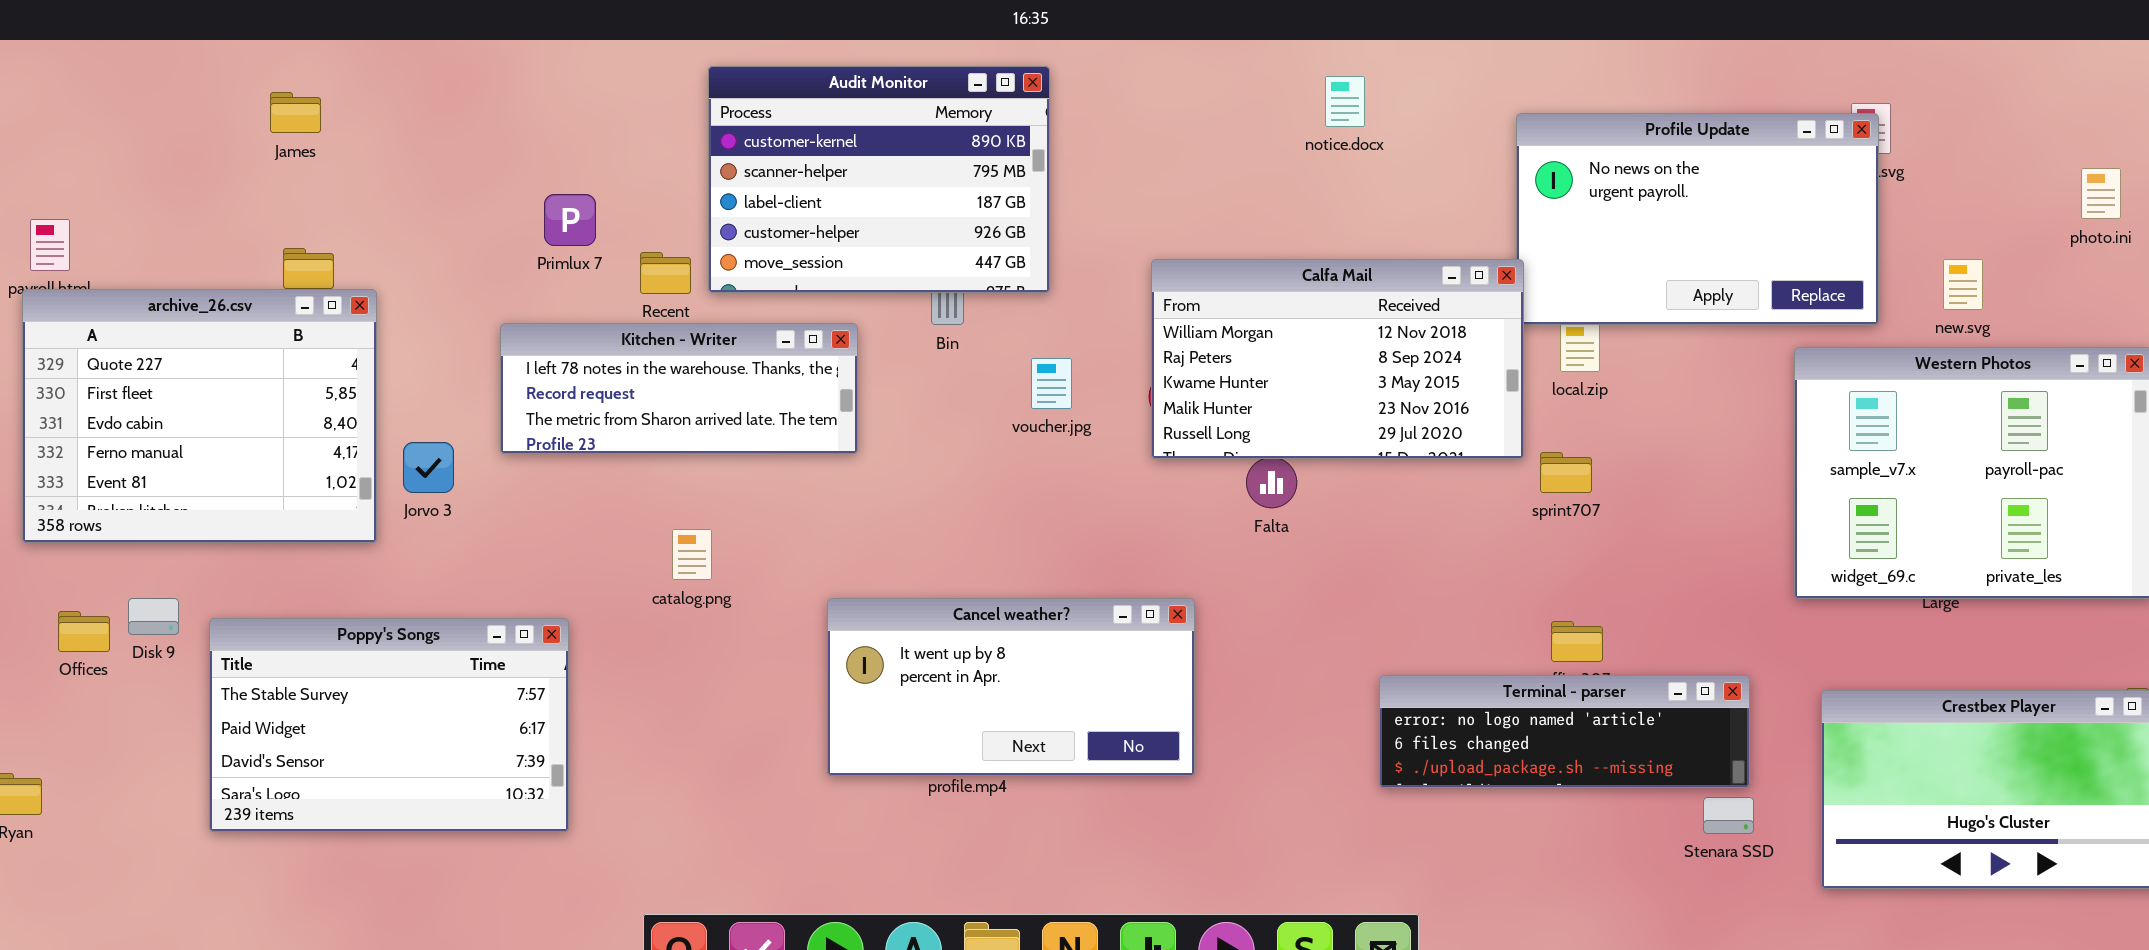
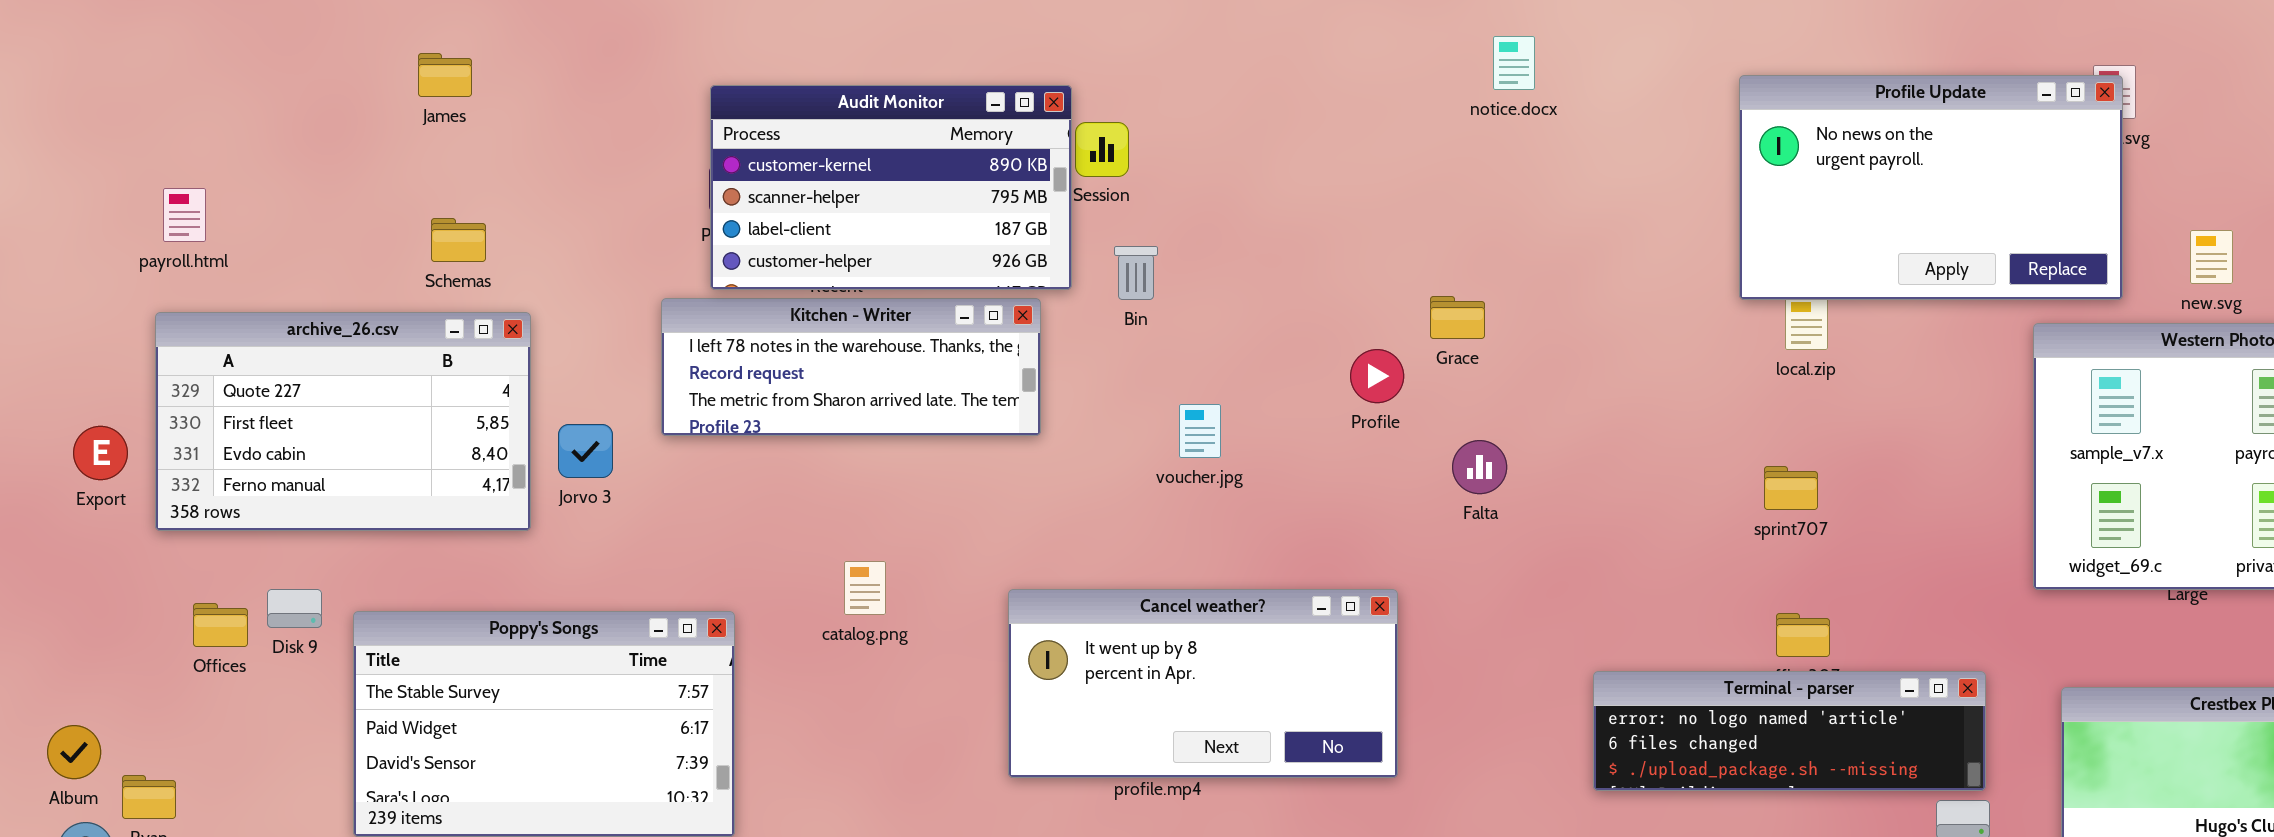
Audit Monitor: [708,66,1050,293] -> [710,85,1072,290], moved, resized
notice.docx: [1325,76,1365,127] -> [1493,36,1535,90], moved
Calfa Mail: [1151,259,1524,459] -> none, closed
archive_26.csv: [22,289,377,543] -> [155,312,531,531], resized
voucher.jpg: [1031,358,1072,409] -> [1179,404,1221,458], moved
sprint707: [1540,452,1592,493] -> [1764,466,1818,510], moved
catalog.png: [672,529,712,580] -> [844,561,886,615], moved

